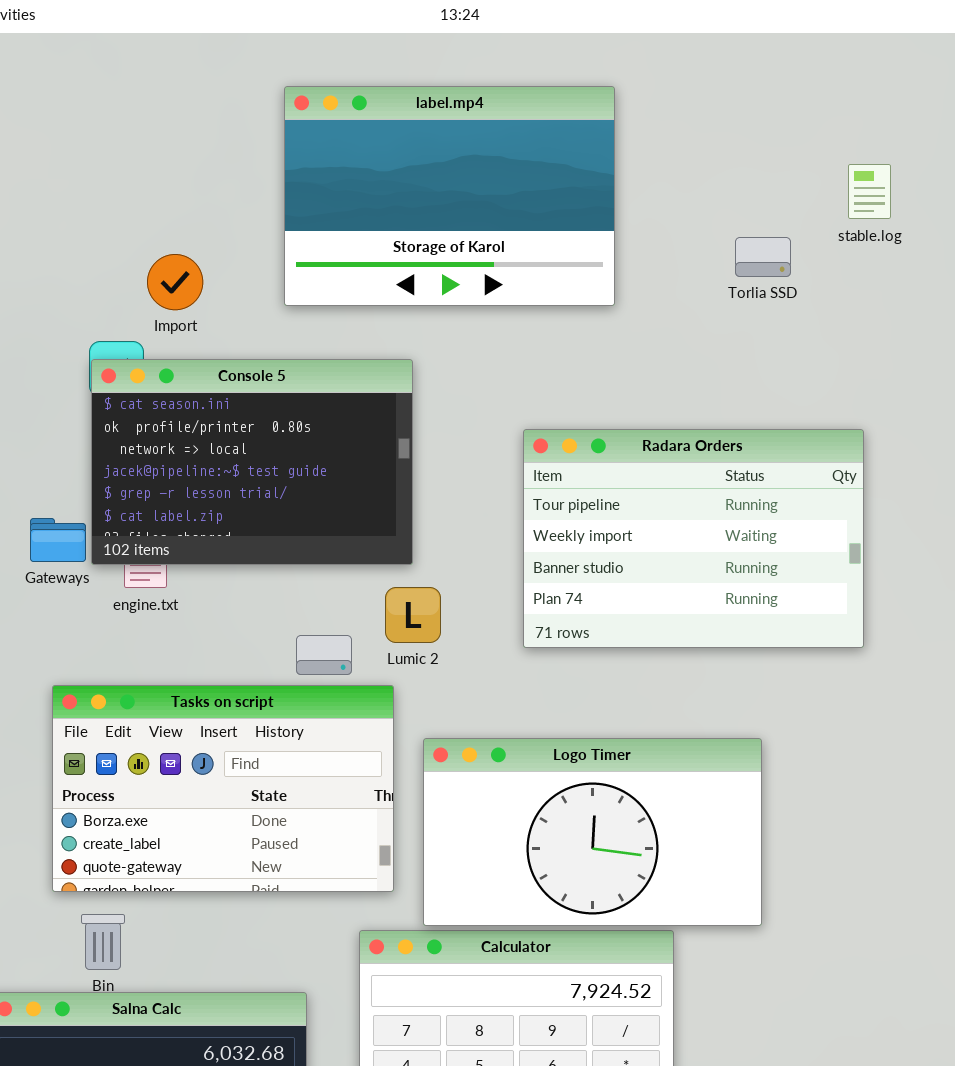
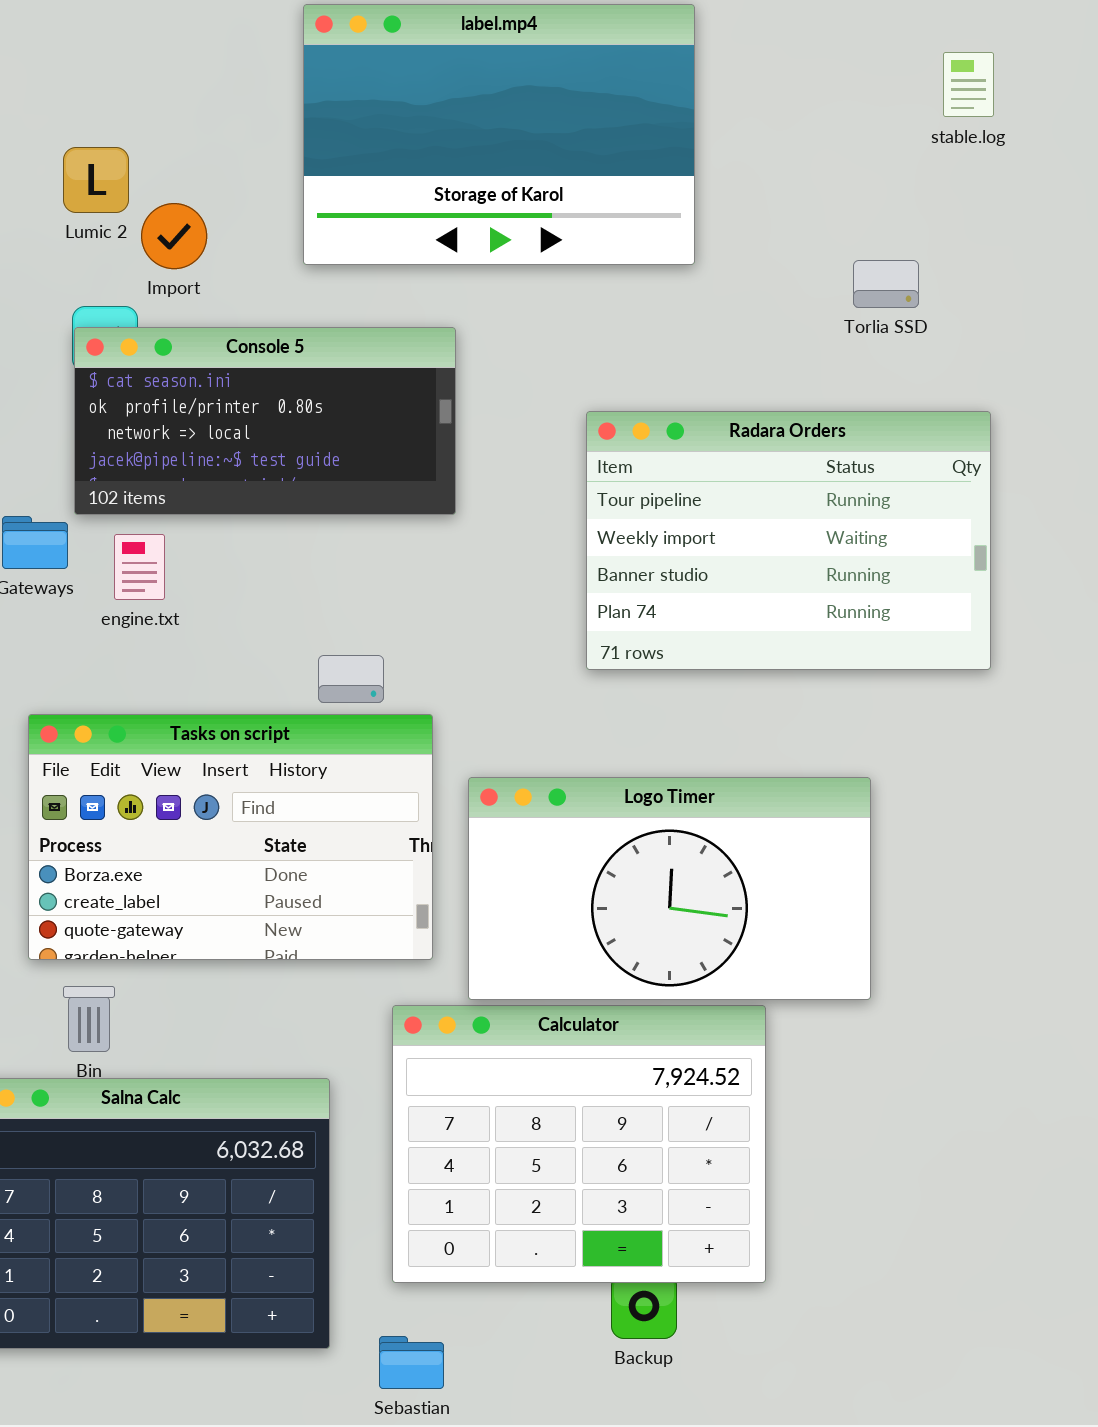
stable.log: [848,164,891,219] -> [943,52,994,117], moved
Torlia SSD: [735,237,791,277] -> [853,260,919,308], moved
Console 5: [91,359,413,565] -> [74,327,456,515], resized
Lumic 2: [385,587,441,643] -> [63,147,129,213], moved

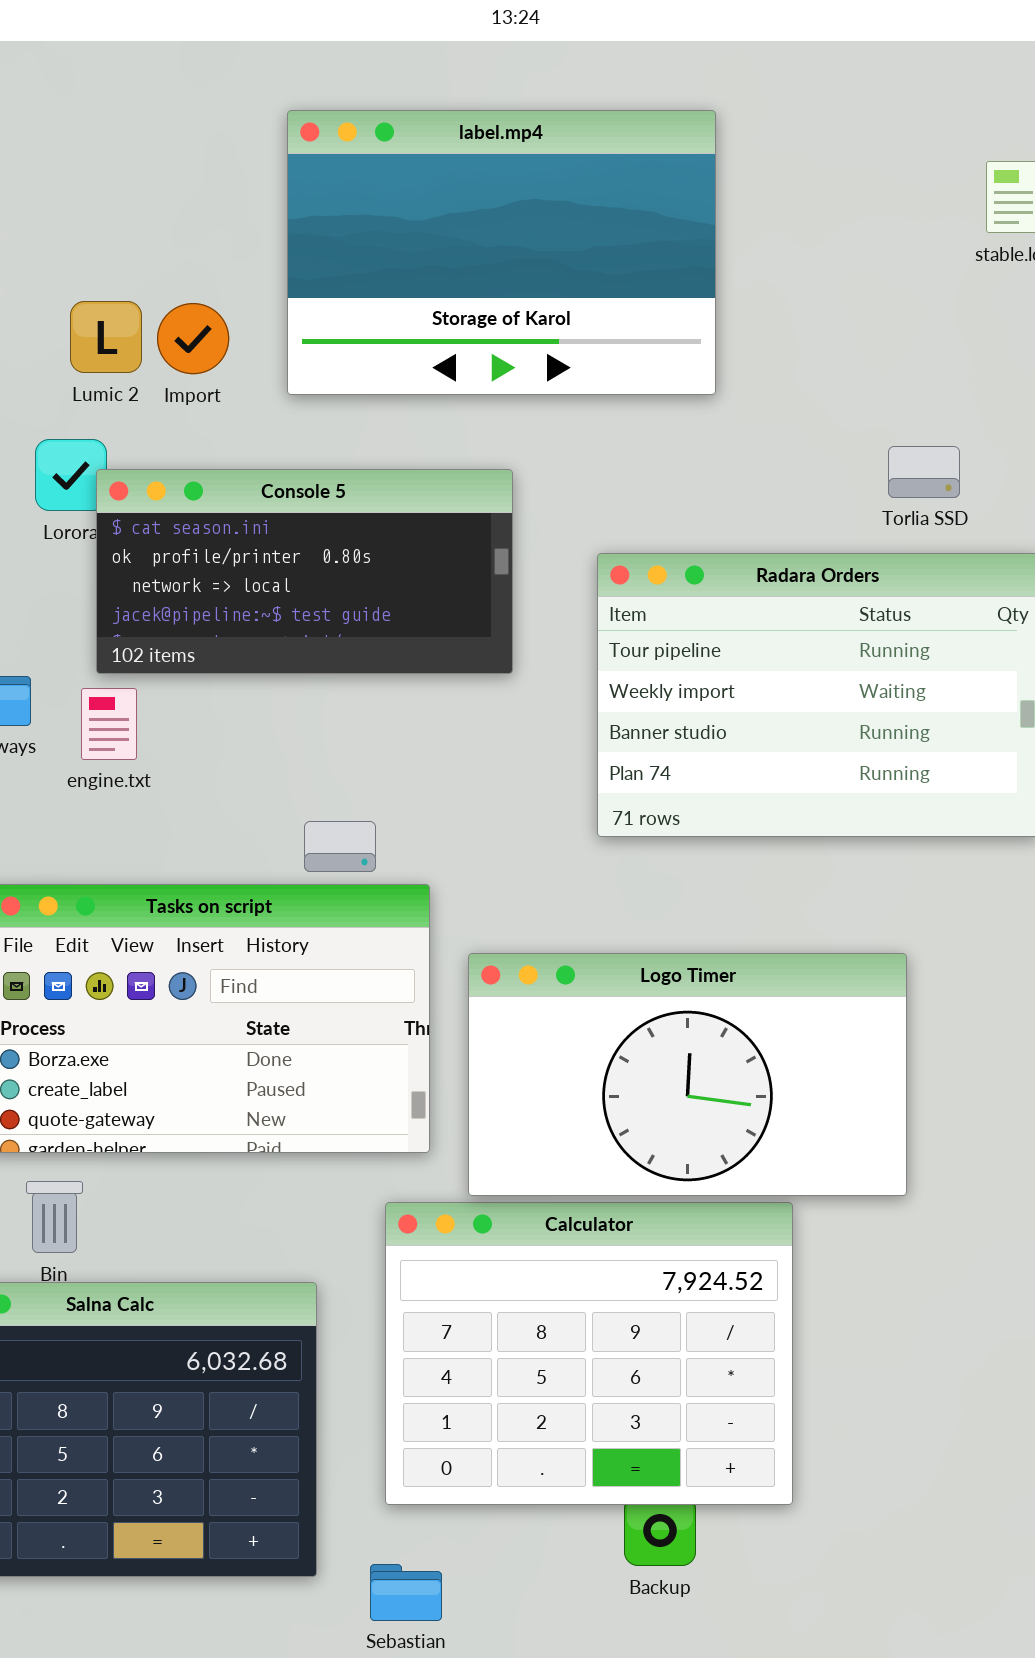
Lumic 2: [63,147,129,213] -> [70,301,142,373], moved
Import: [141,203,207,269] -> [157,303,229,374], moved
Torlia SSD: [853,260,919,308] -> [888,446,960,498], moved
Console 5: [74,327,456,515] -> [96,469,513,674], moved

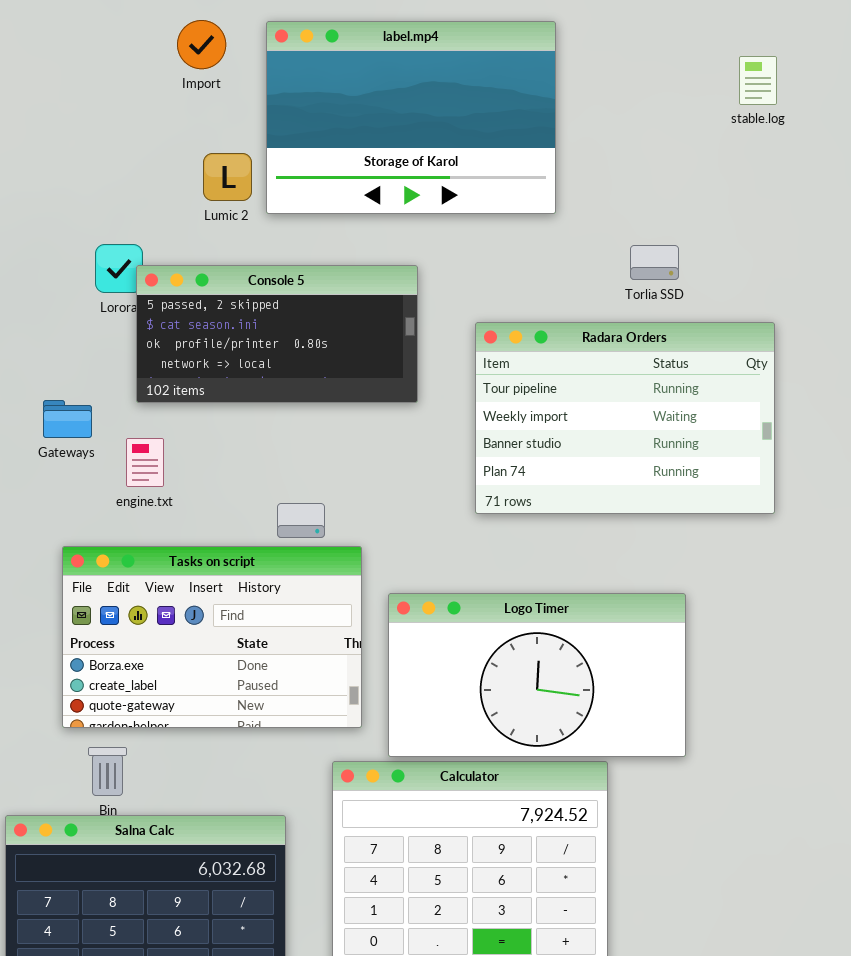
Lumic 2: [70,301,142,373] -> [203,153,252,201], moved
Import: [157,303,229,374] -> [177,20,226,69], moved
Torlia SSD: [888,446,960,498] -> [630,245,679,280], moved
Console 5: [96,469,513,674] -> [136,265,418,403], scrolled up 1 row
engine.txt: [81,688,137,760] -> [126,438,164,487], moved

